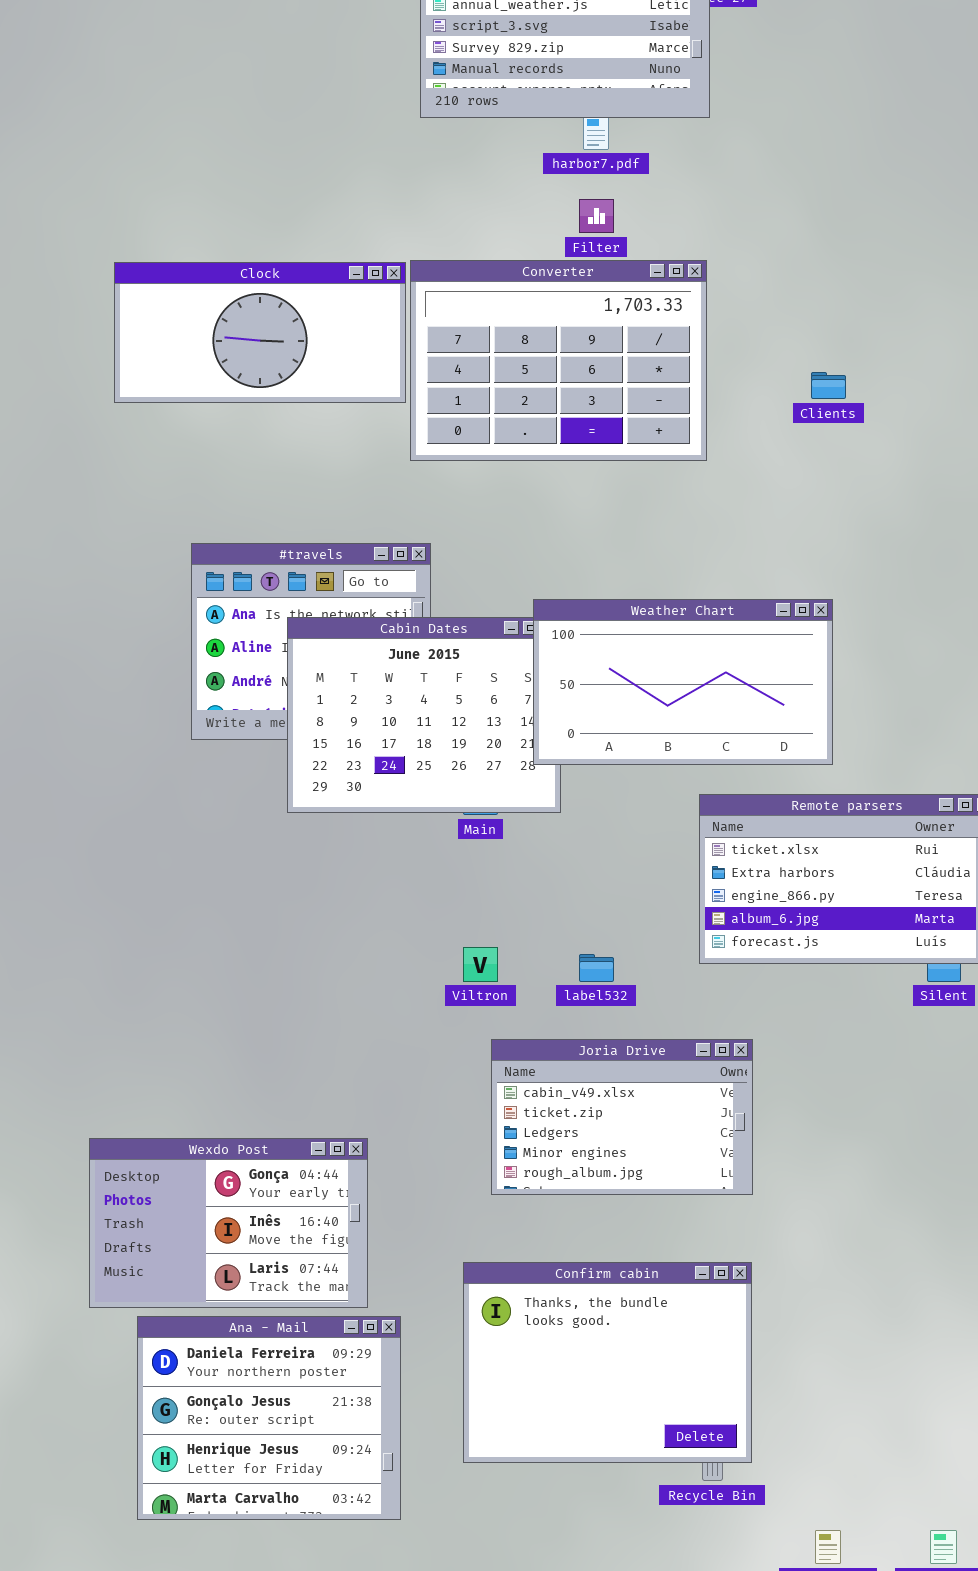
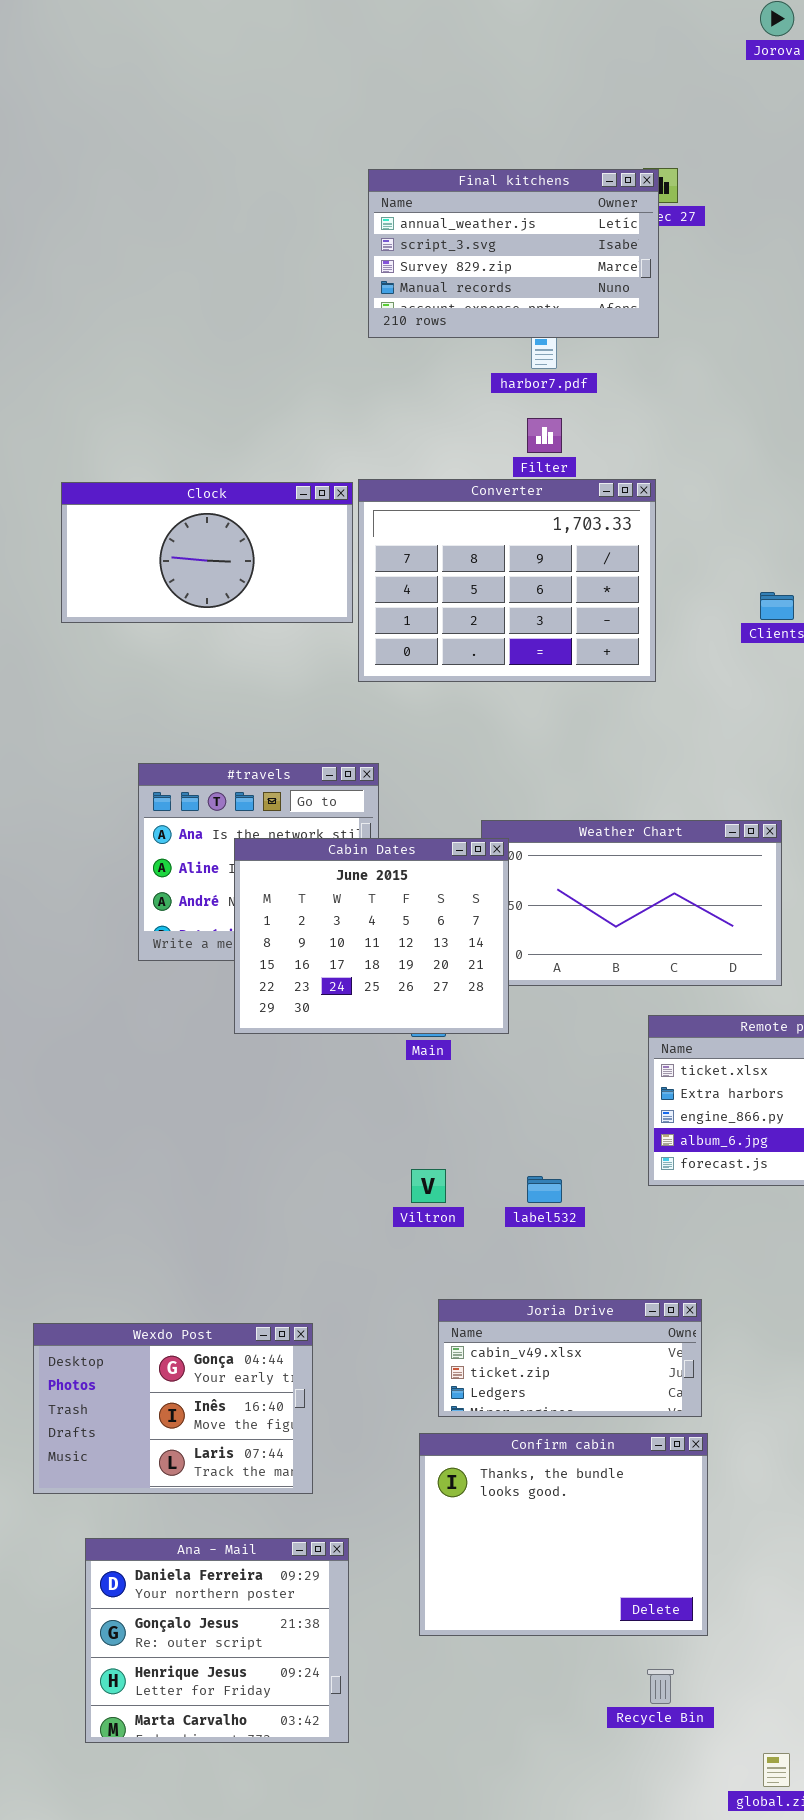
Cabin Dates: [287,617,561,813] -> [234,838,509,1034], raised
Joria Drive: [491,1039,753,1195] -> [438,1299,702,1417], resized
Wexdo Post: [89,1138,368,1308] -> [33,1323,313,1494], moved
Confirm cabin: [463,1262,752,1463] -> [419,1433,708,1636], moved

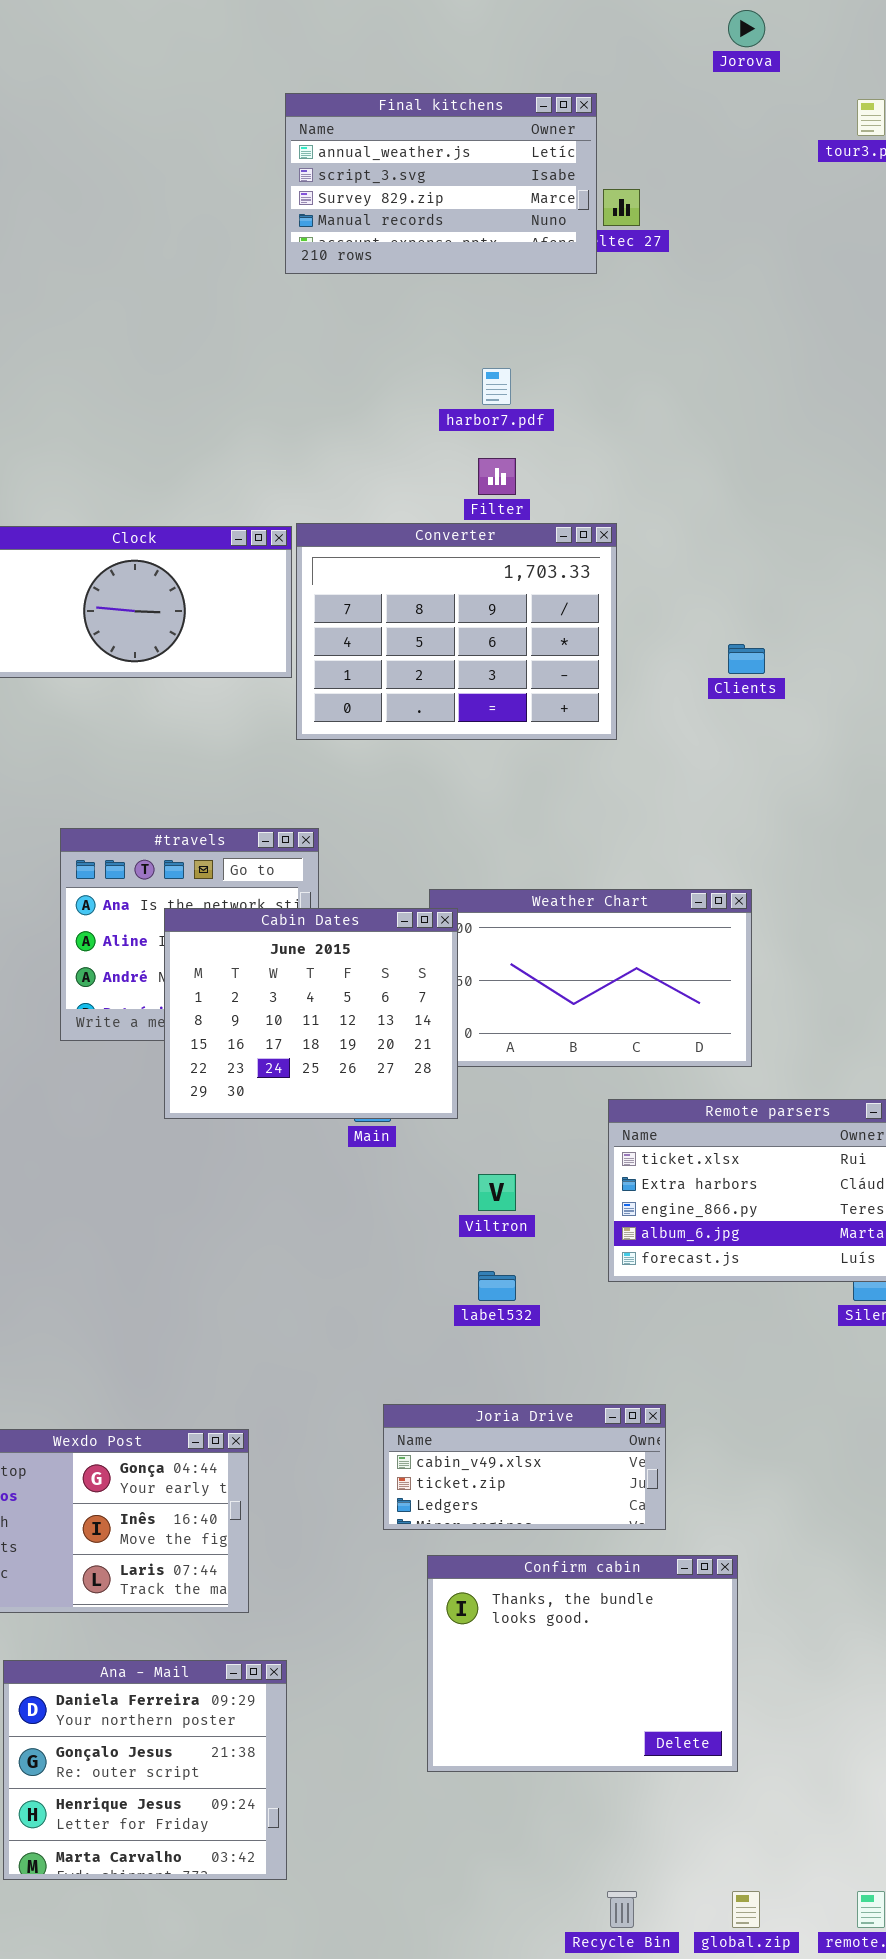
Final kitchens: [368,169,659,338] -> [285,93,597,274], moved
Viltron: [411,1169,446,1203] -> [478,1174,516,1211], moved
Confirm cabin: [419,1433,708,1636] -> [427,1555,738,1772], moved
Recycle Bin: [647,1669,674,1704] -> [607,1891,637,1928], moved

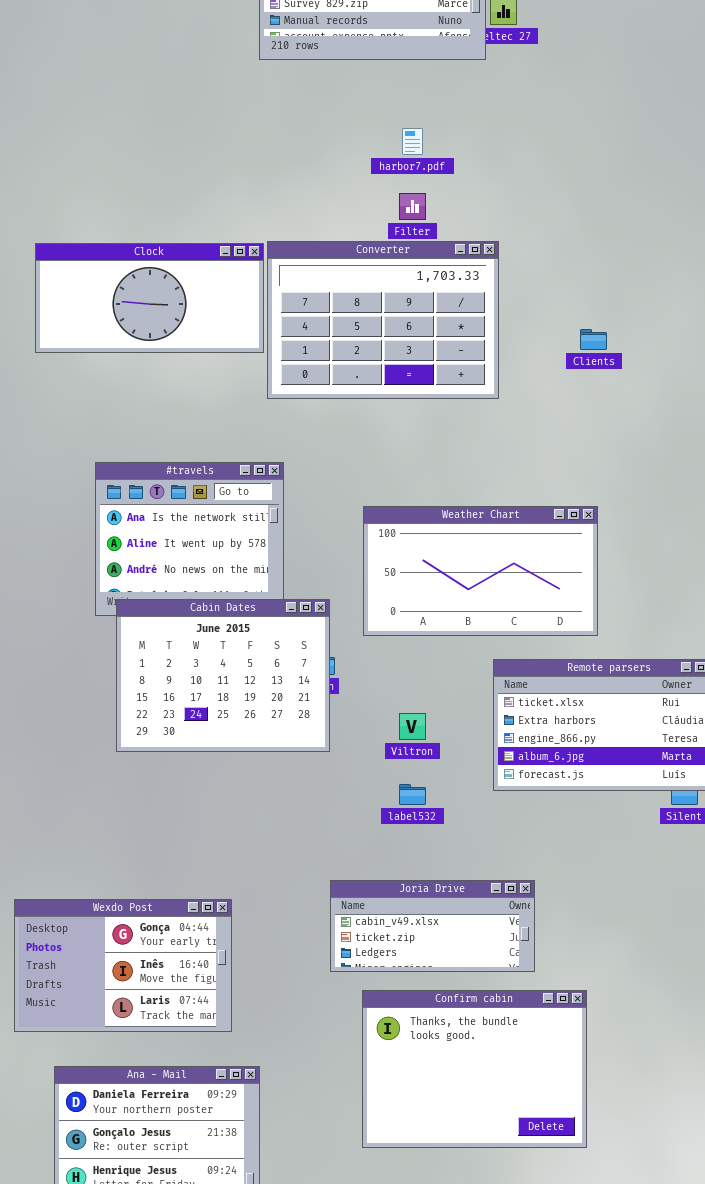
Cabin Dates: [164,908,458,1119] -> [116,599,330,752], moved

